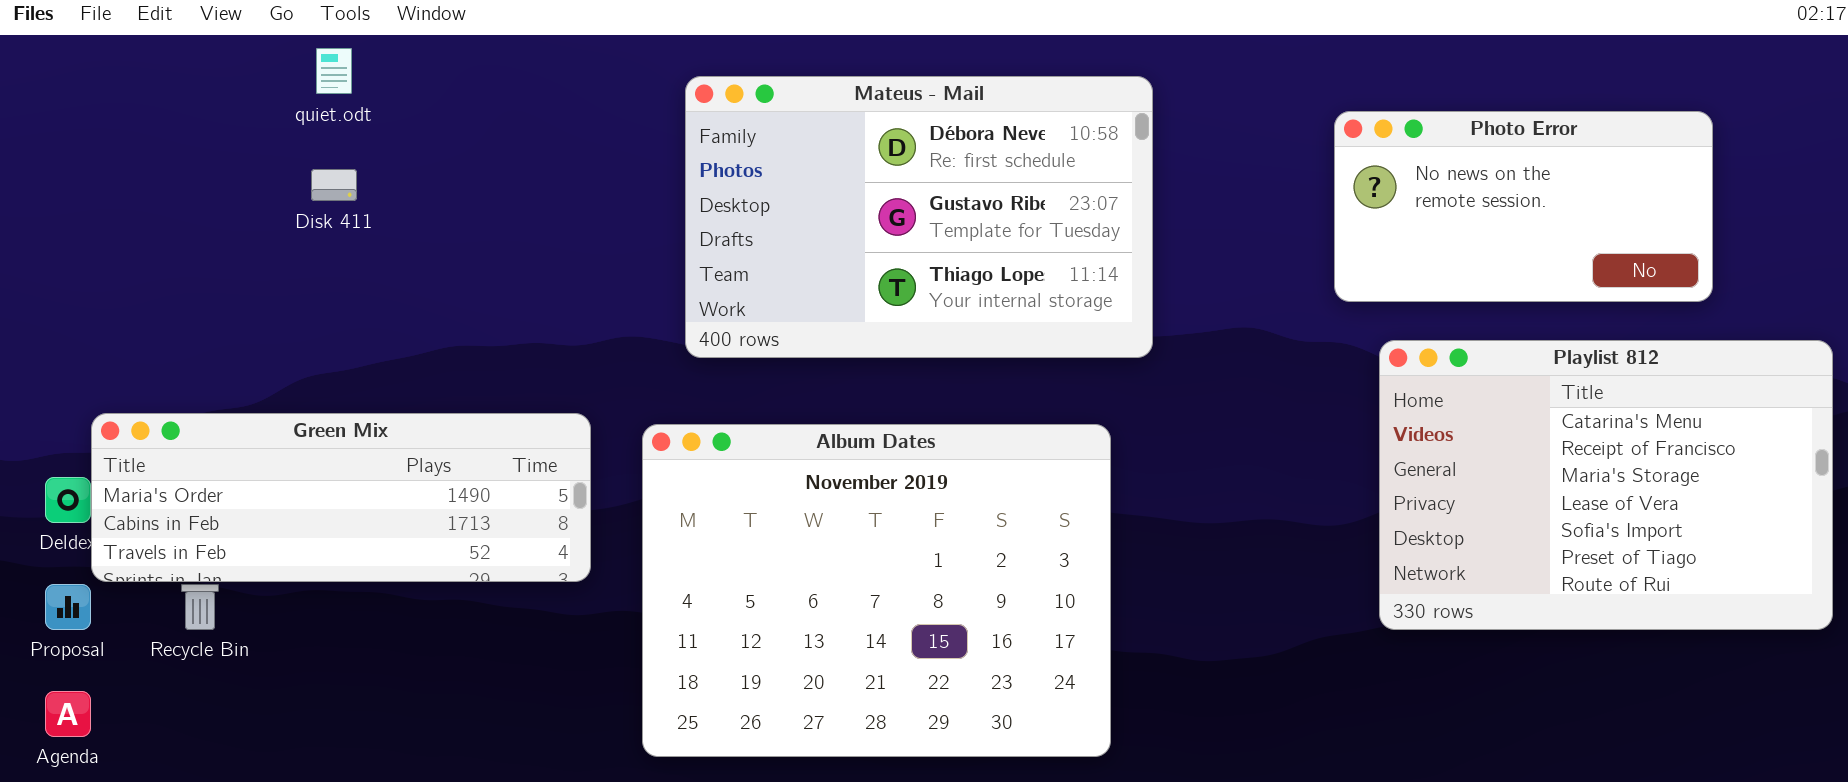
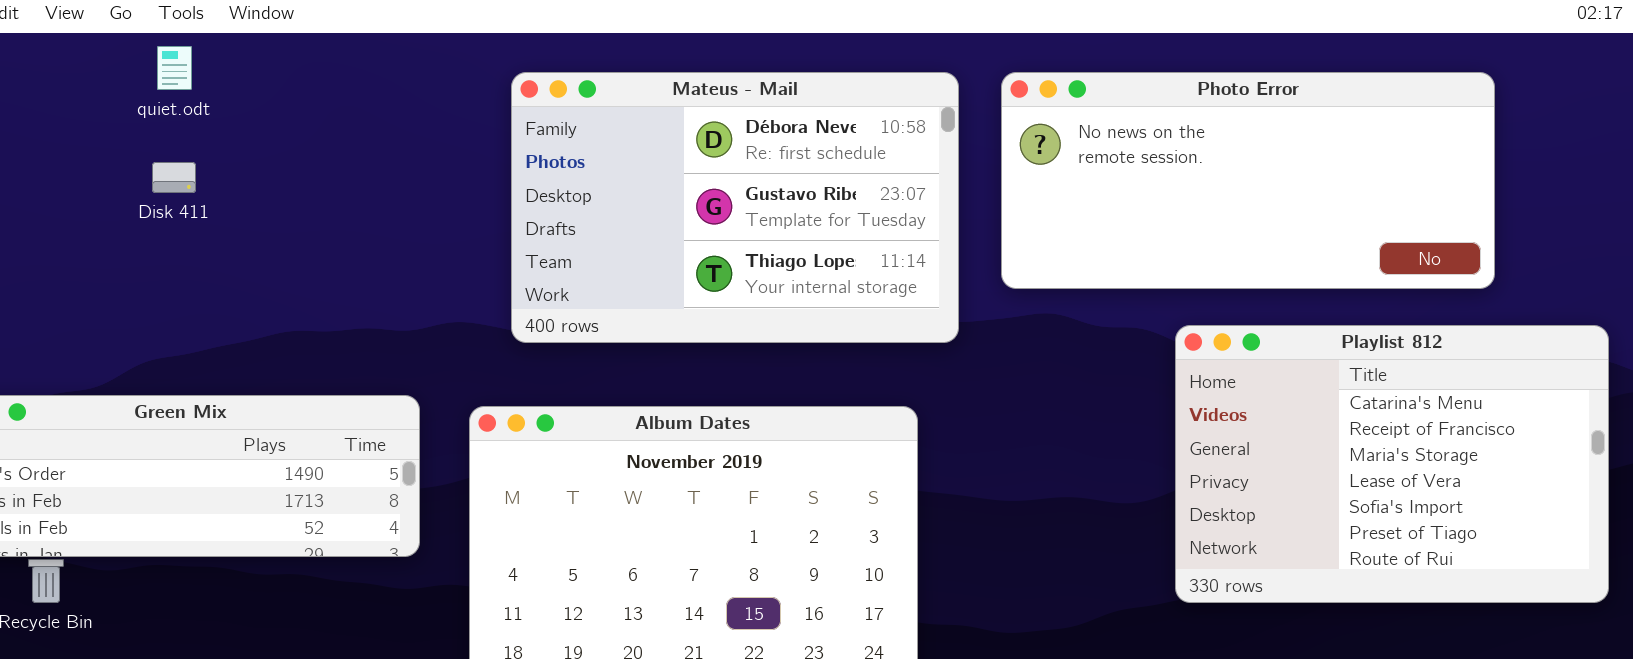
Photo Error: [1334,111,1713,302] -> [1001,72,1495,289], resized

